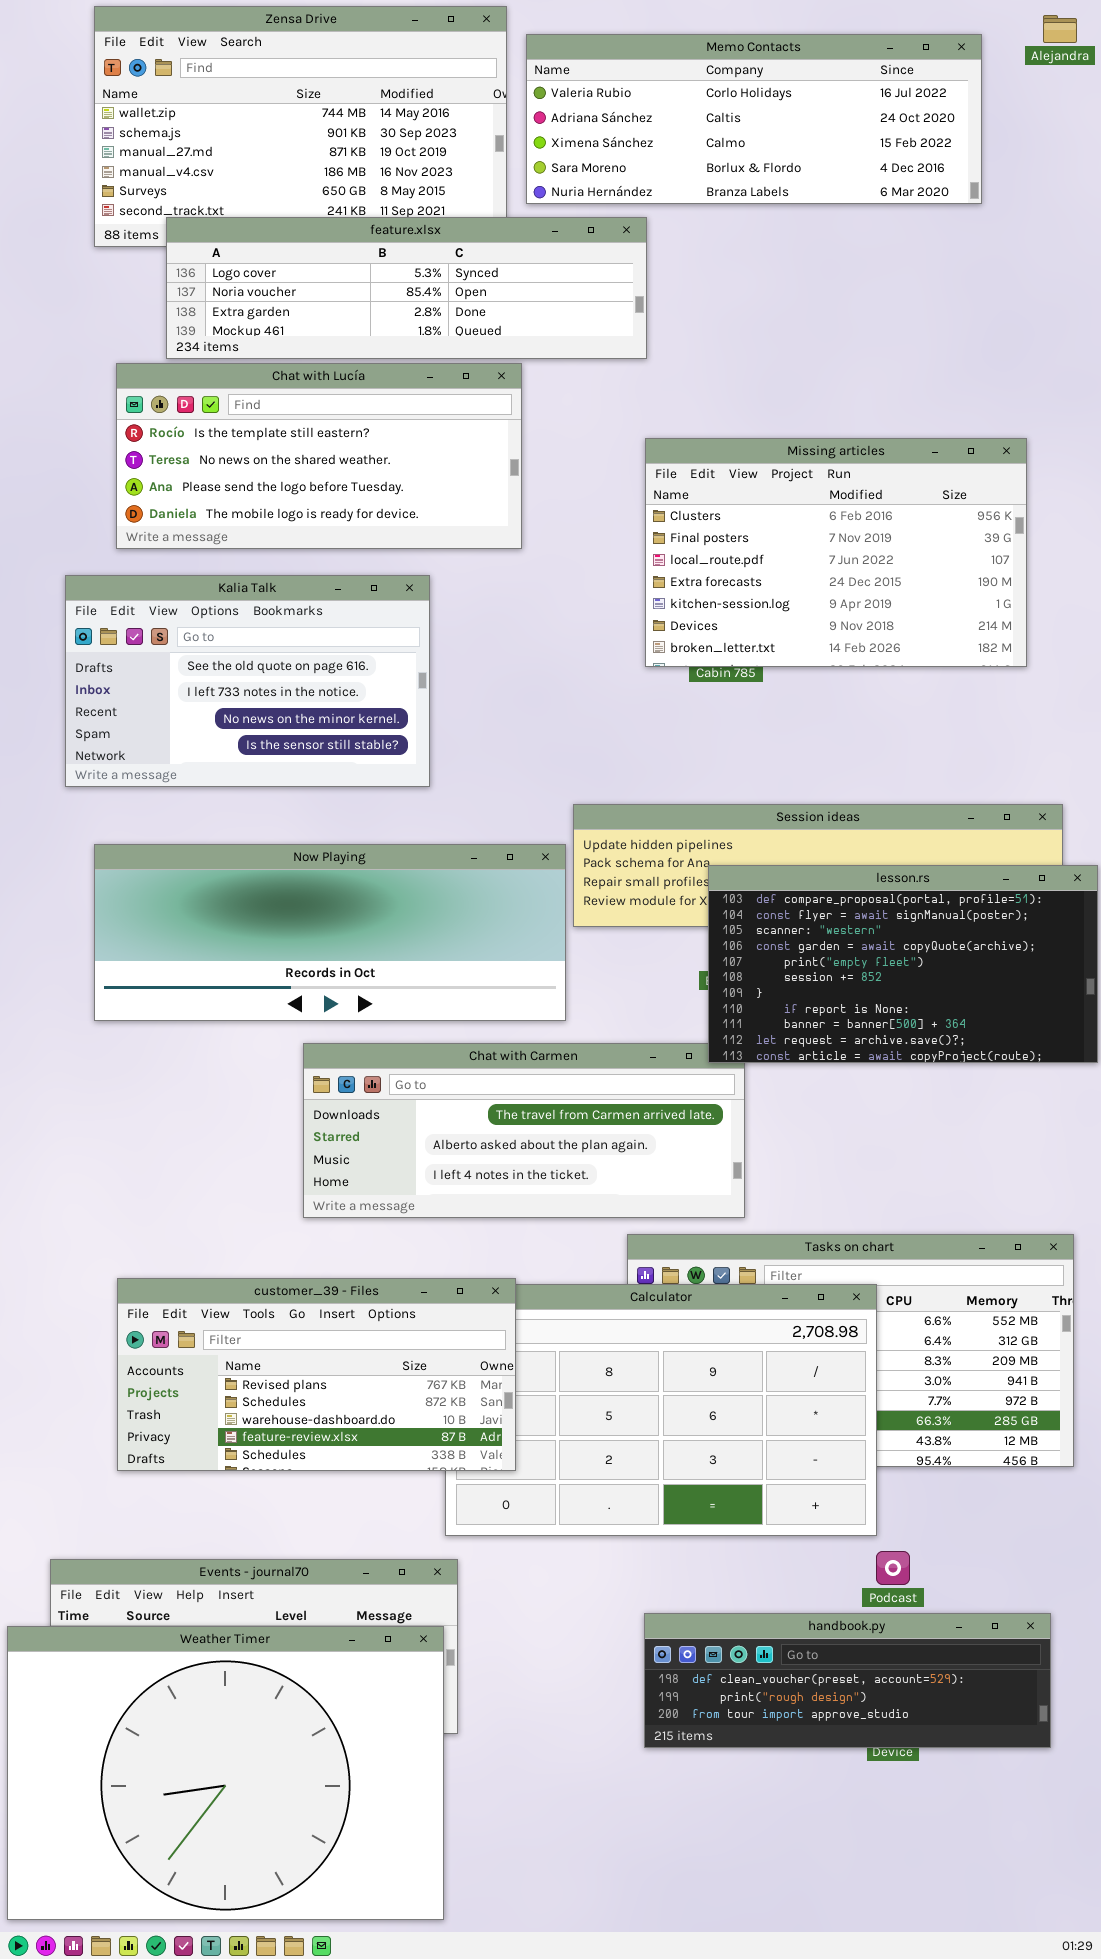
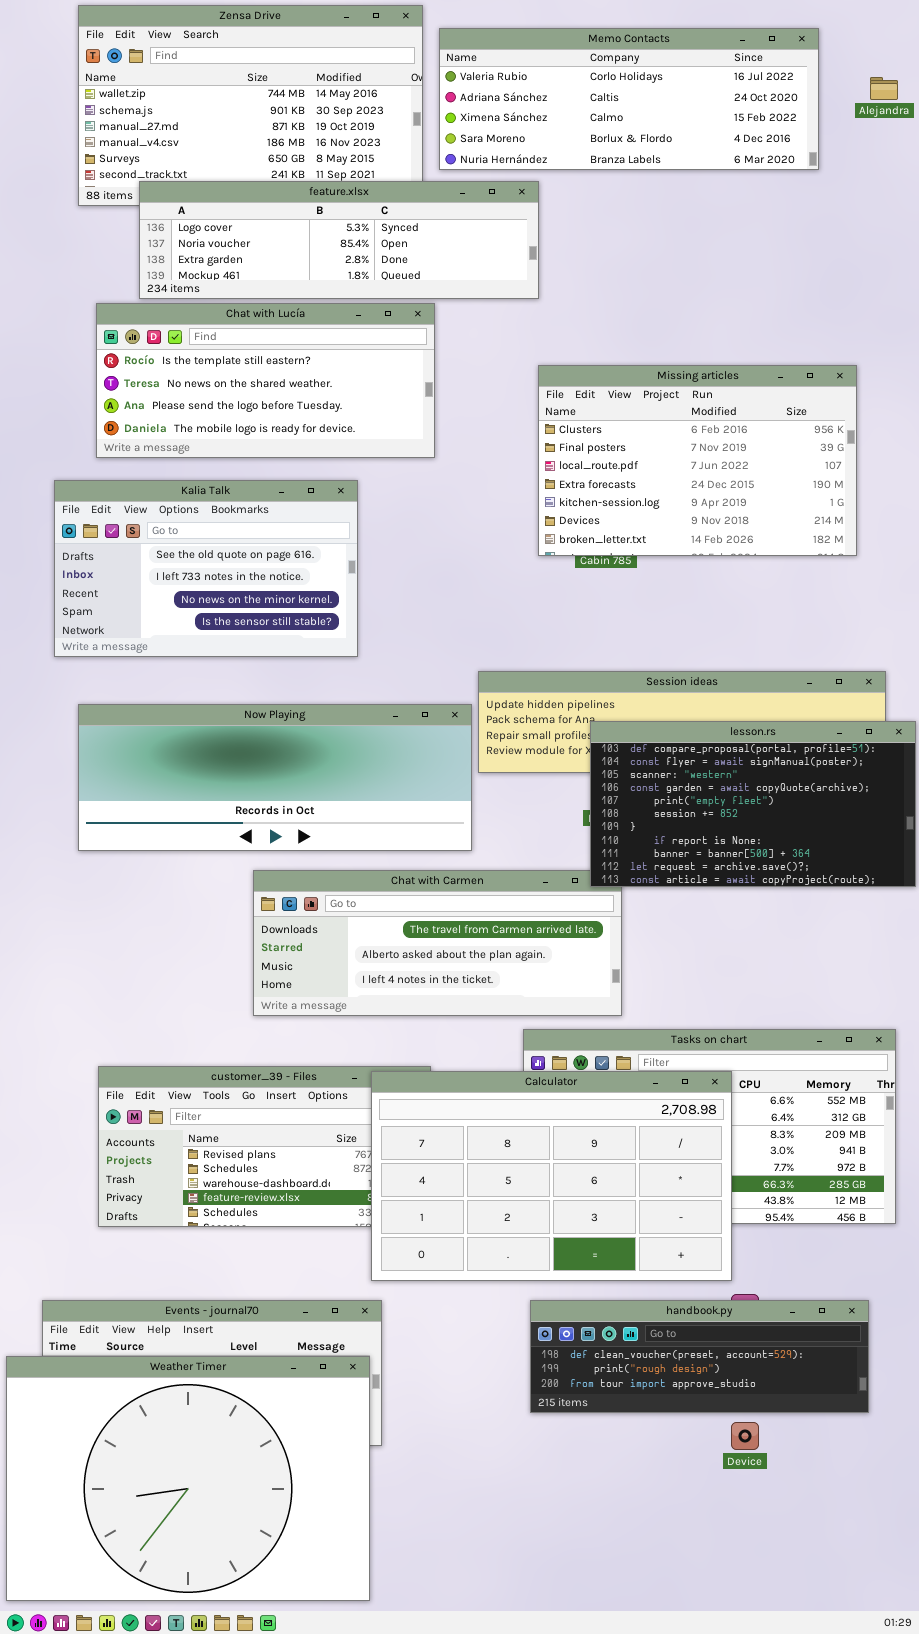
Alejandra: [1043,15,1077,43] -> [870,77,898,100], moved
Calculator: [445,1284,877,1536] -> [371,1071,732,1281], raised
handbook.py: [644,1613,1051,1748] -> [530,1300,869,1413], moved

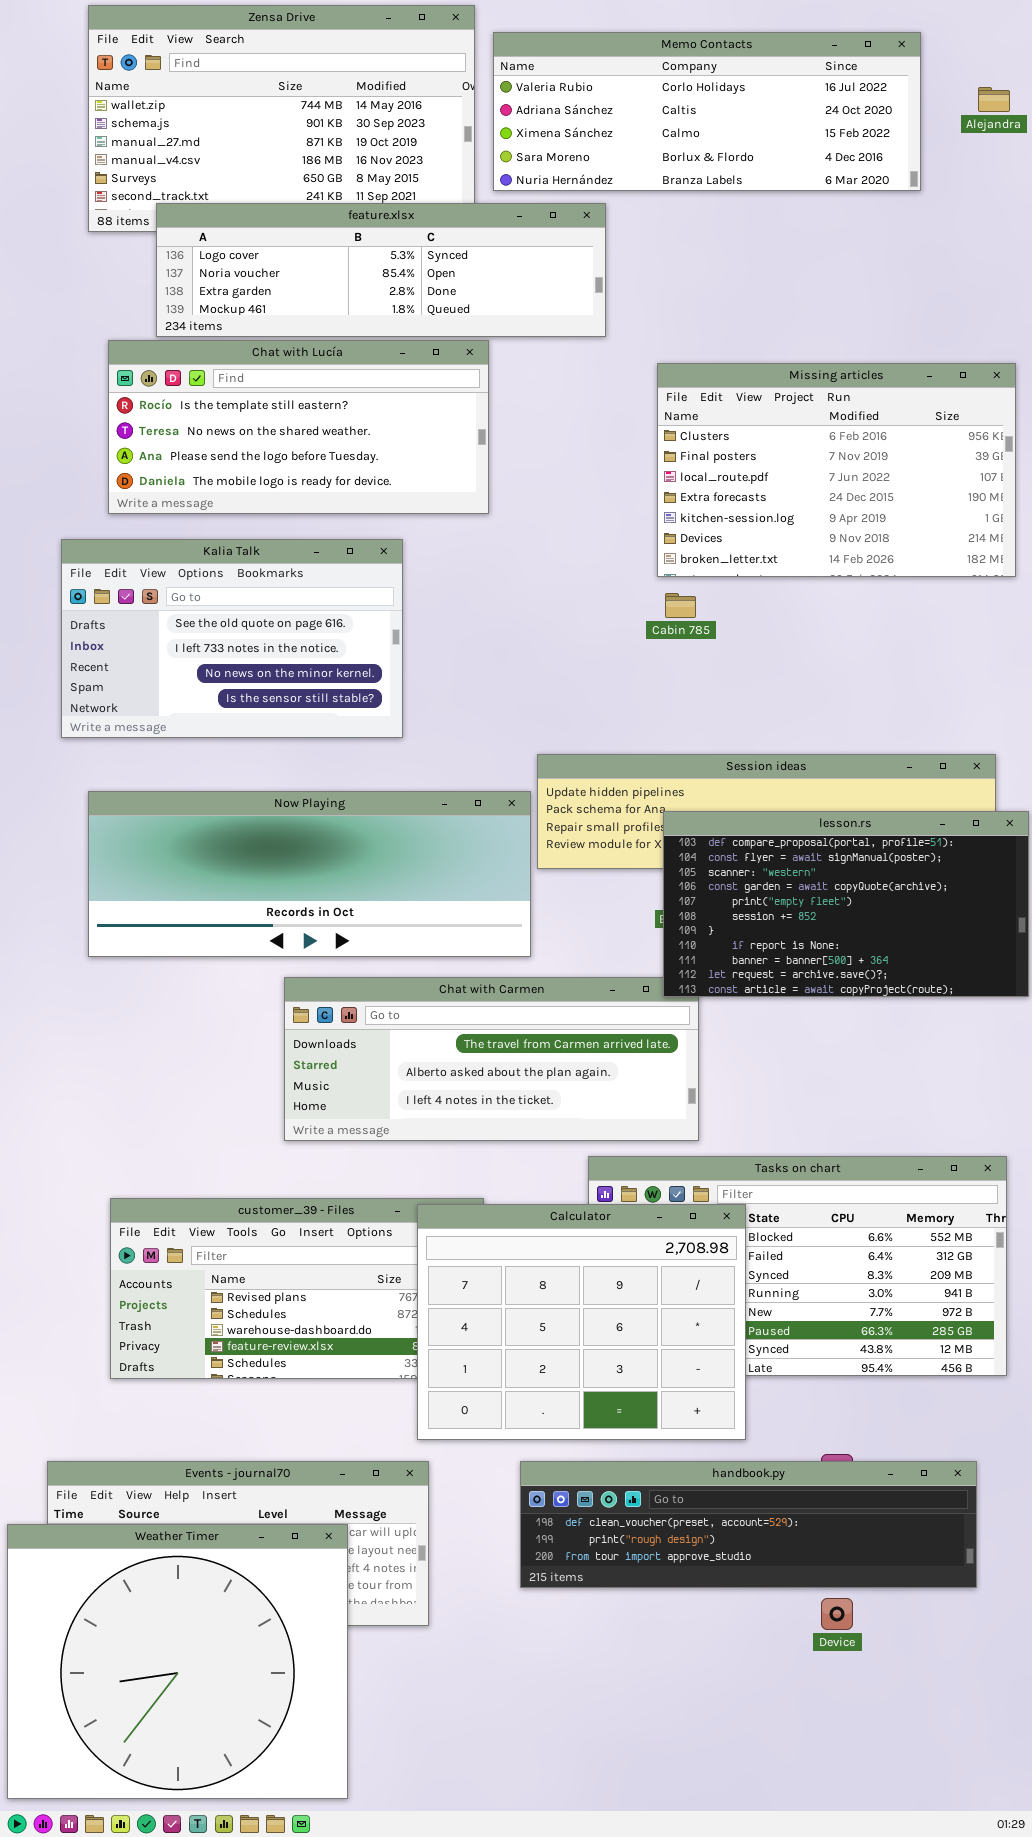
Missing articles: [538,365,857,556] -> [657,363,1016,577], moved
Calculator: [371,1071,732,1281] -> [417,1204,746,1440], resized
handbook.py: [530,1300,869,1413] -> [520,1461,977,1588], resized
Weather Timer: [6,1356,370,1601] -> [7,1524,348,1799], resized

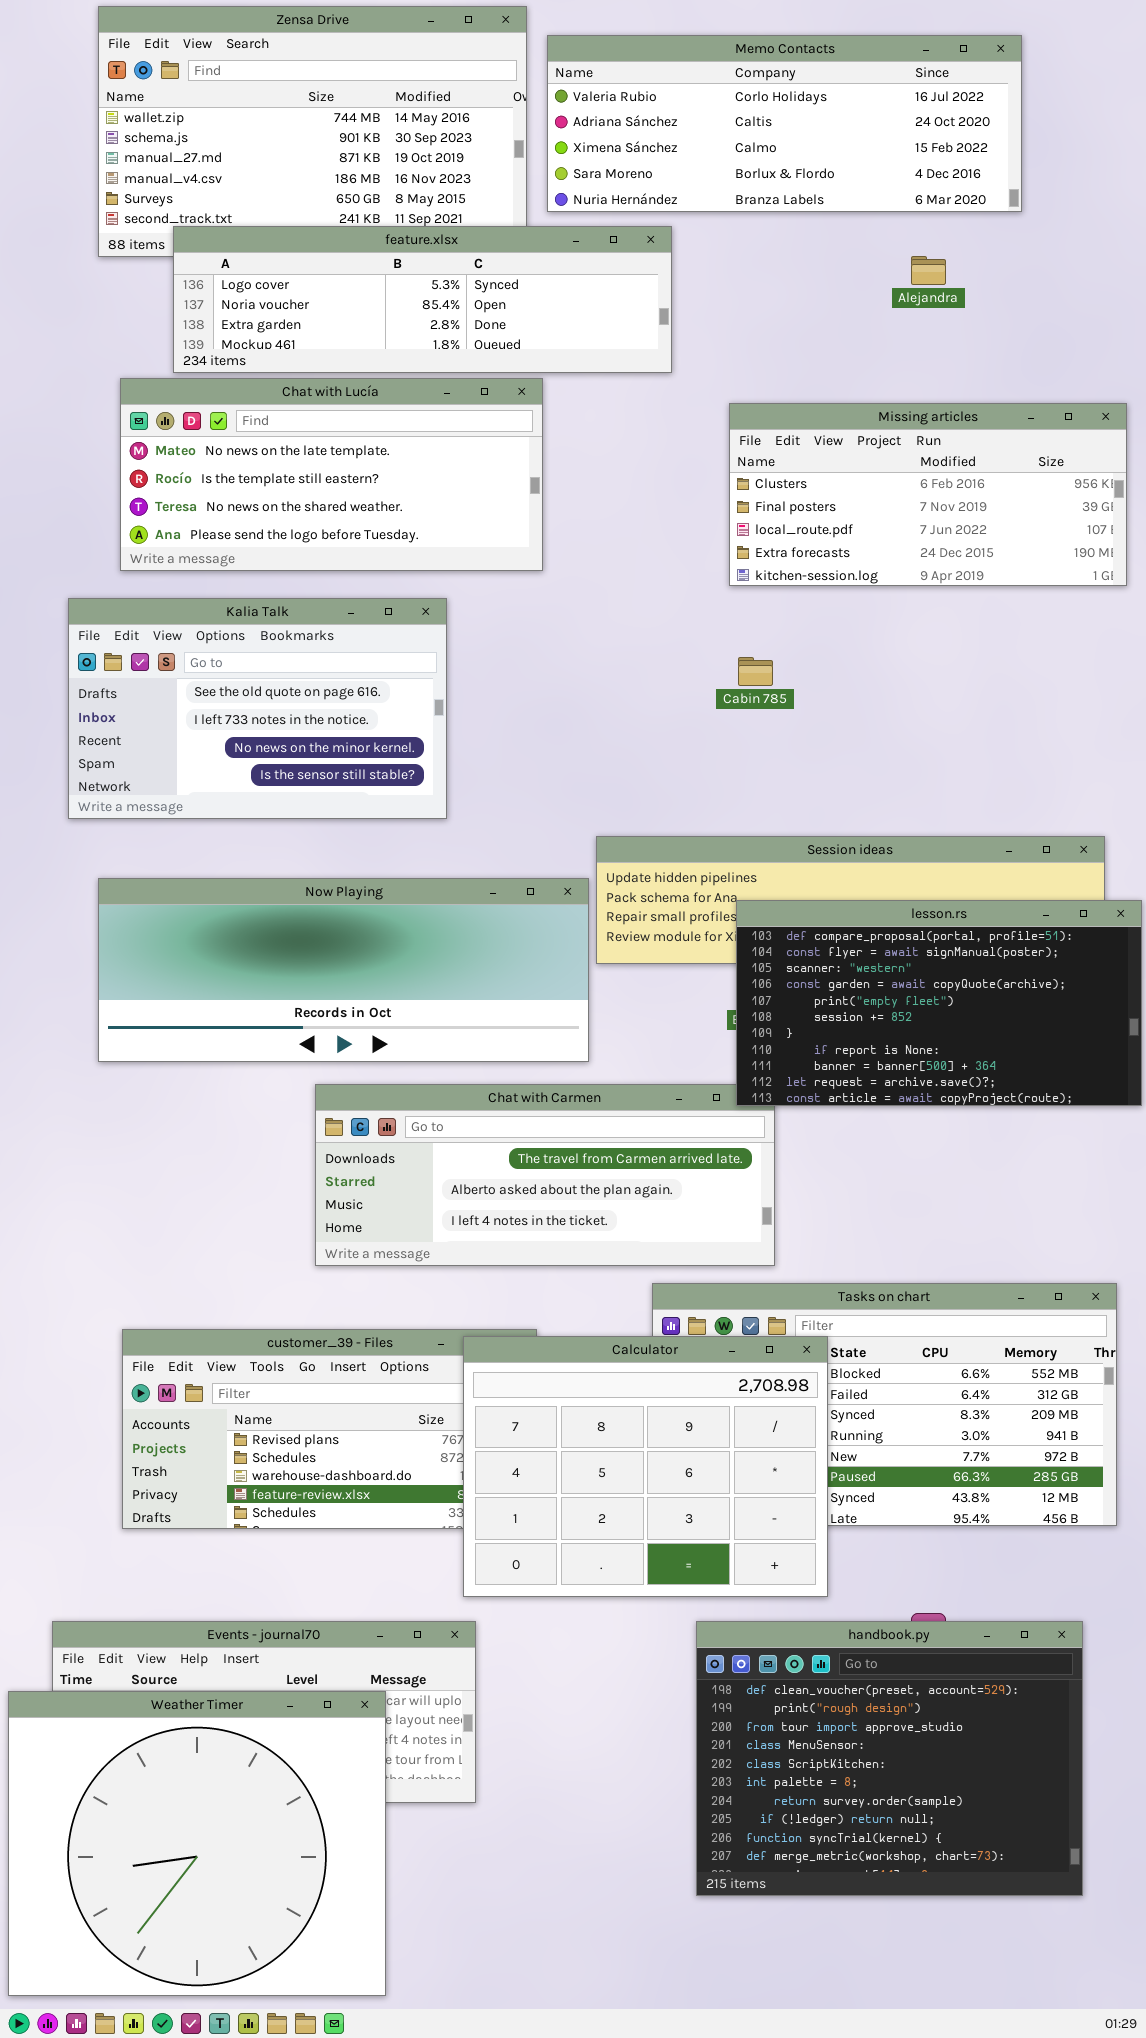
Alejandra: [978,87,1010,112] -> [911,256,946,285], moved
Chat with Lucía: [108,340,489,514] -> [120,378,543,571], scrolled up 1 row
Missing articles: [657,363,1016,577] -> [729,403,1127,586], resized
handbook.py: [520,1461,977,1588] -> [696,1621,1083,1896], resized

